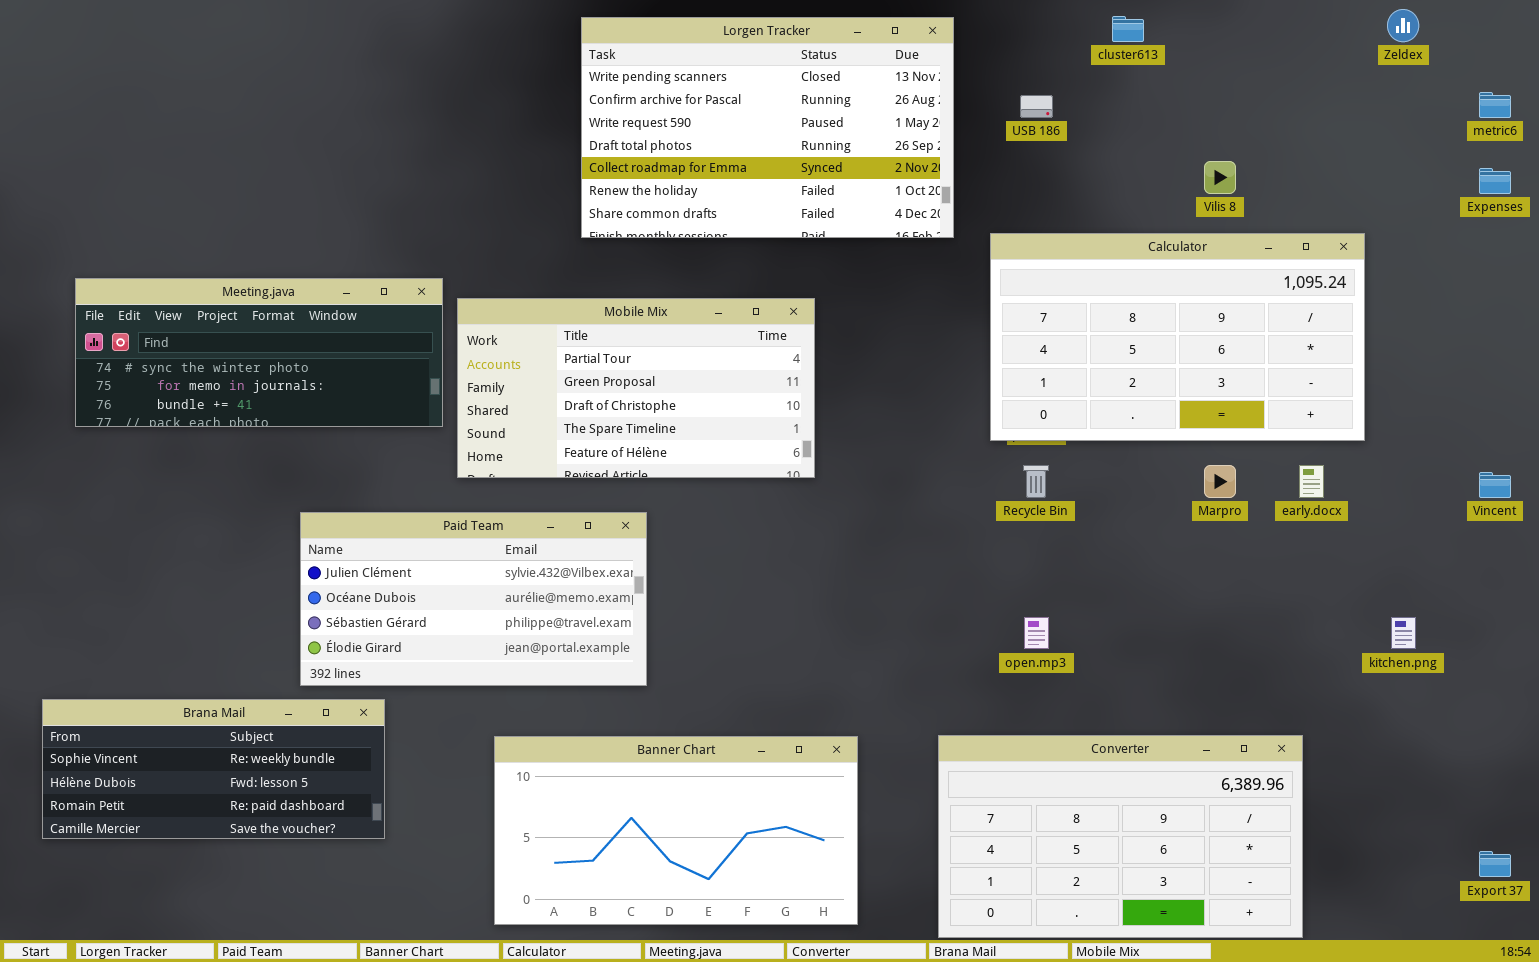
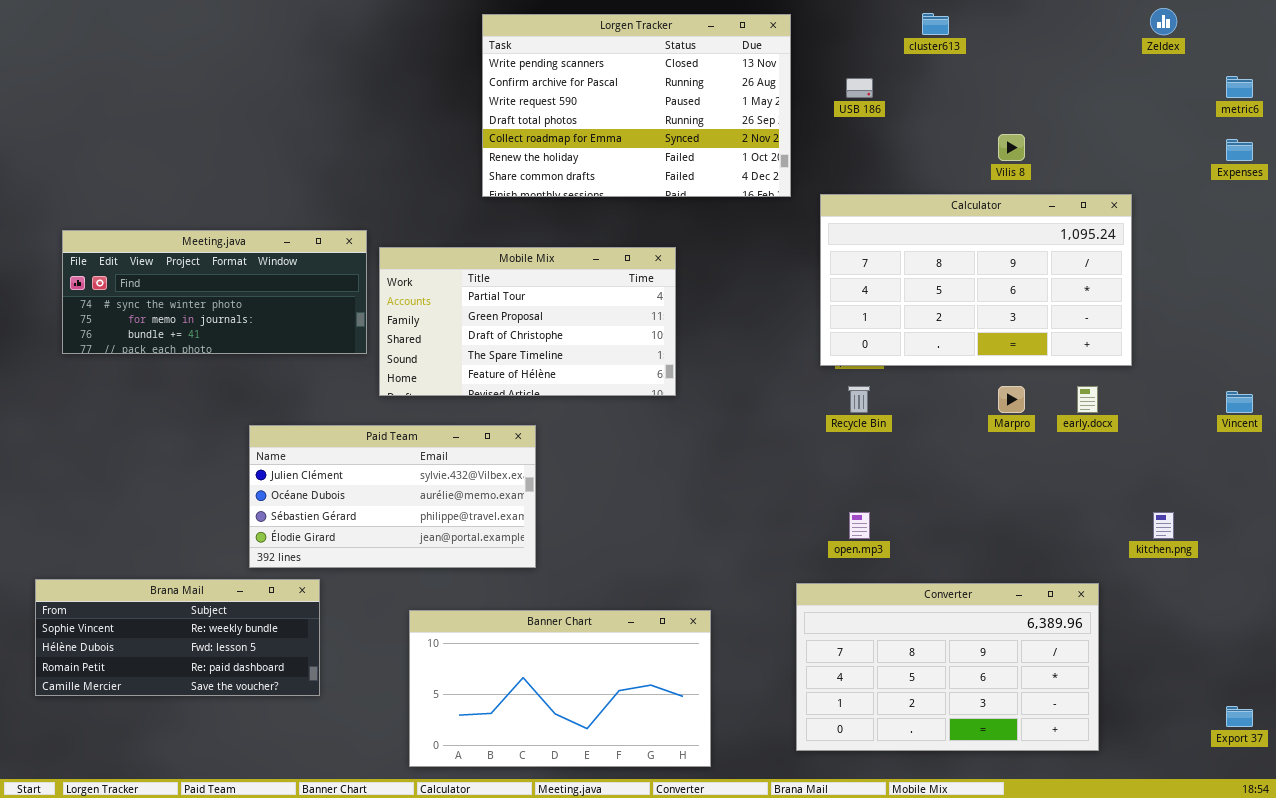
Converter: [938,735,1303,938] -> [796,583,1099,751], moved

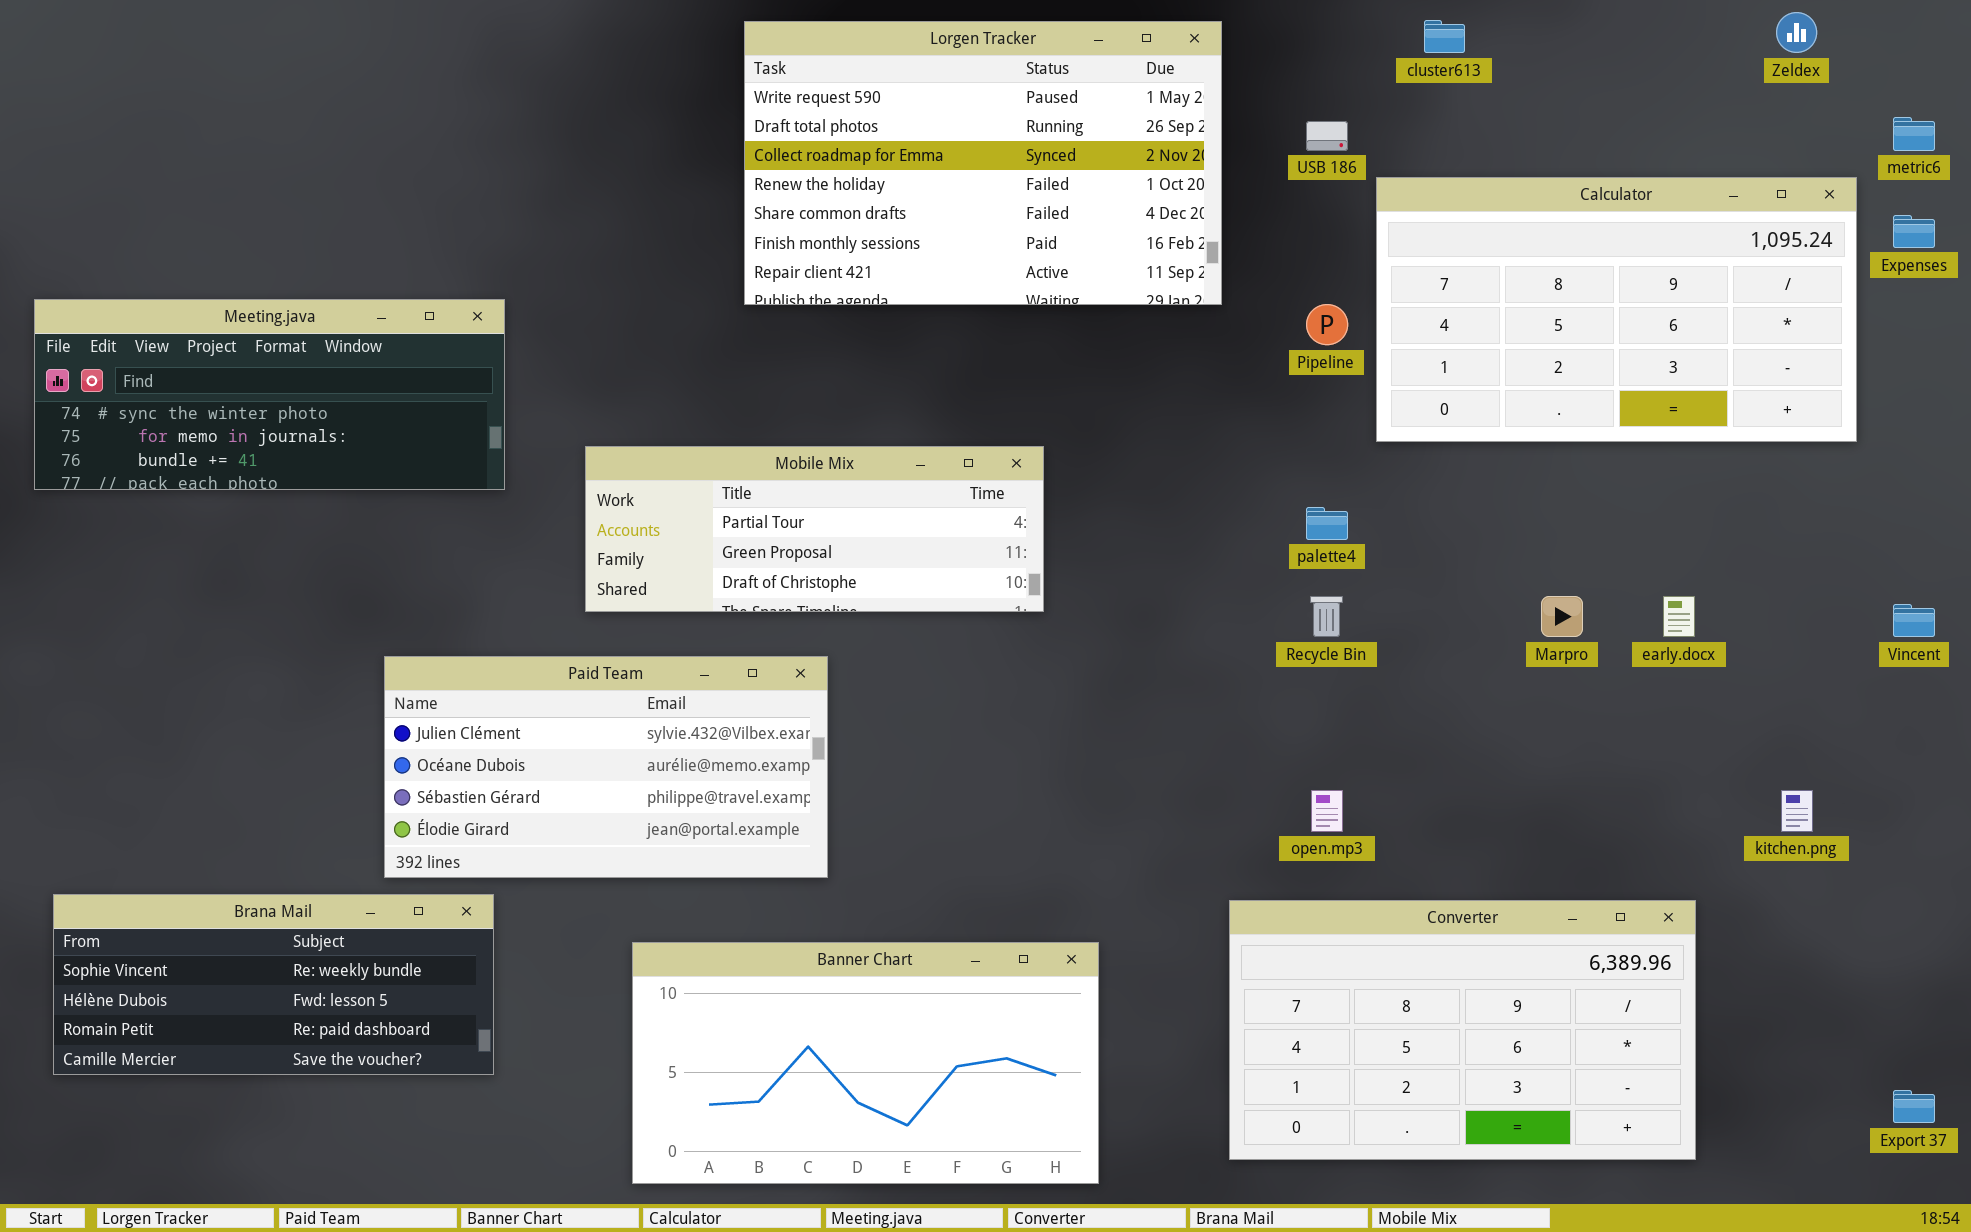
Lorgen Tracker: [482,14,791,197] -> [744,21,1222,305], scrolled down 2 rows
Calculator: [820,194,1132,366] -> [1376,177,1857,442], moved
Meeting.java: [62,230,367,354] -> [34,299,505,490], moved
Mobile Mix: [379,247,676,396] -> [585,446,1044,612], resized

